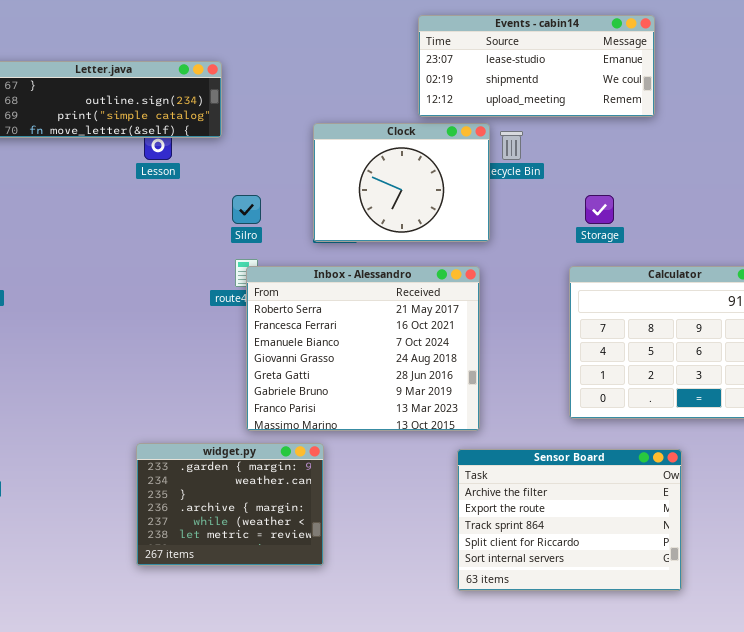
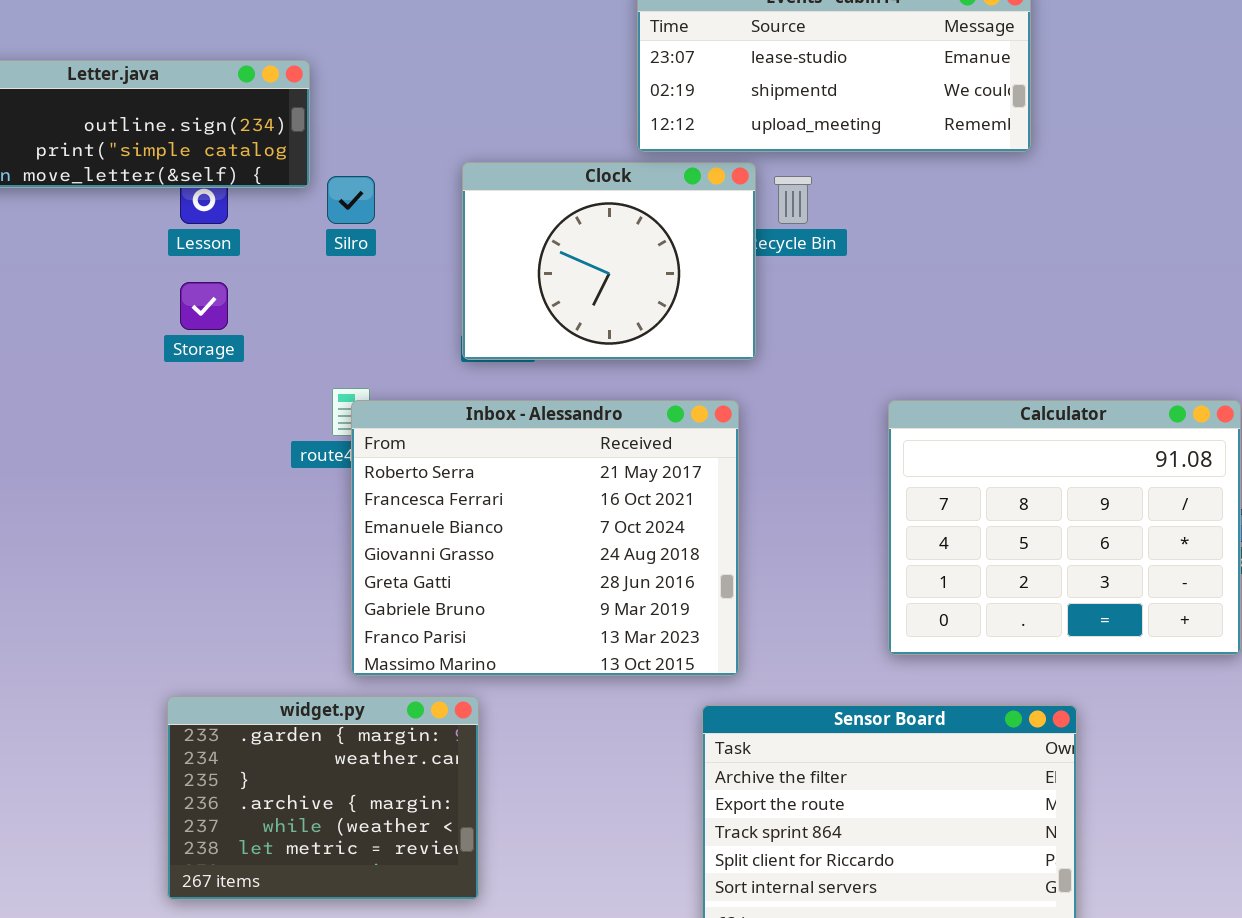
Silro: [232,195,261,224] -> [327,176,375,224], moved
Storage: [585,195,614,224] -> [180,282,228,330], moved

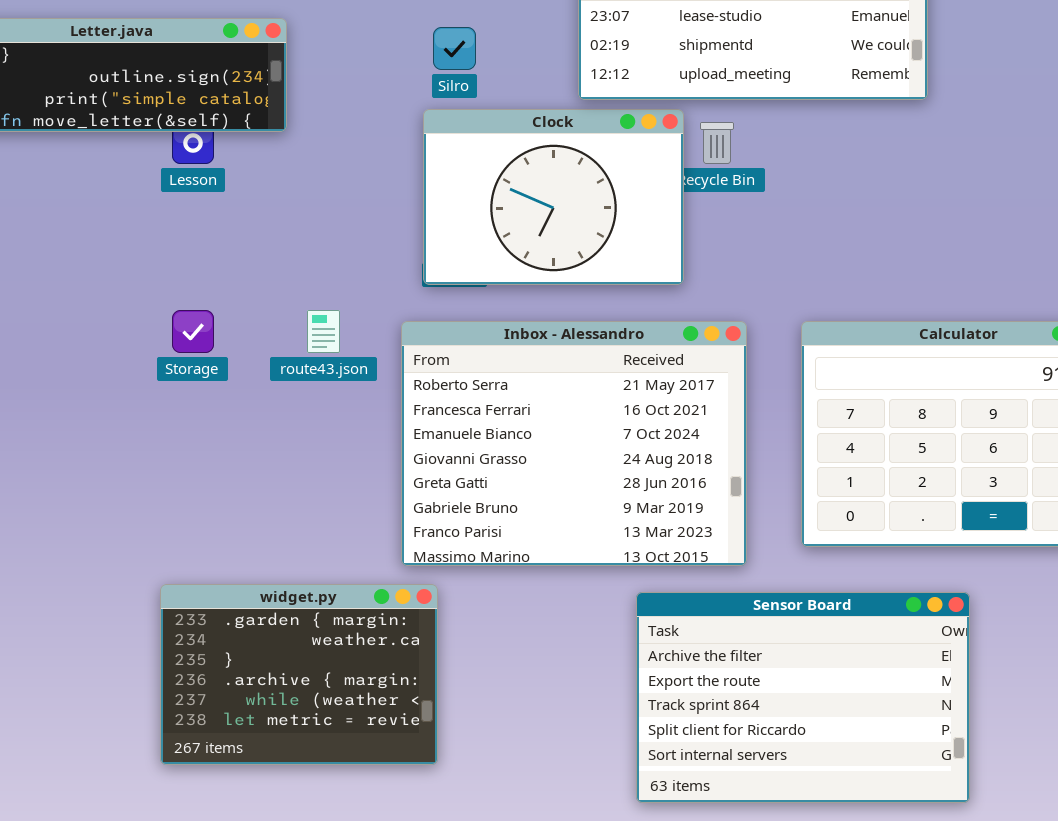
Silro: [327,176,375,224] -> [433,27,476,70], moved
Storage: [180,282,228,330] -> [172,310,214,353], moved
Inbox - Alessandro: [351,400,739,676] -> [401,321,747,566], moved

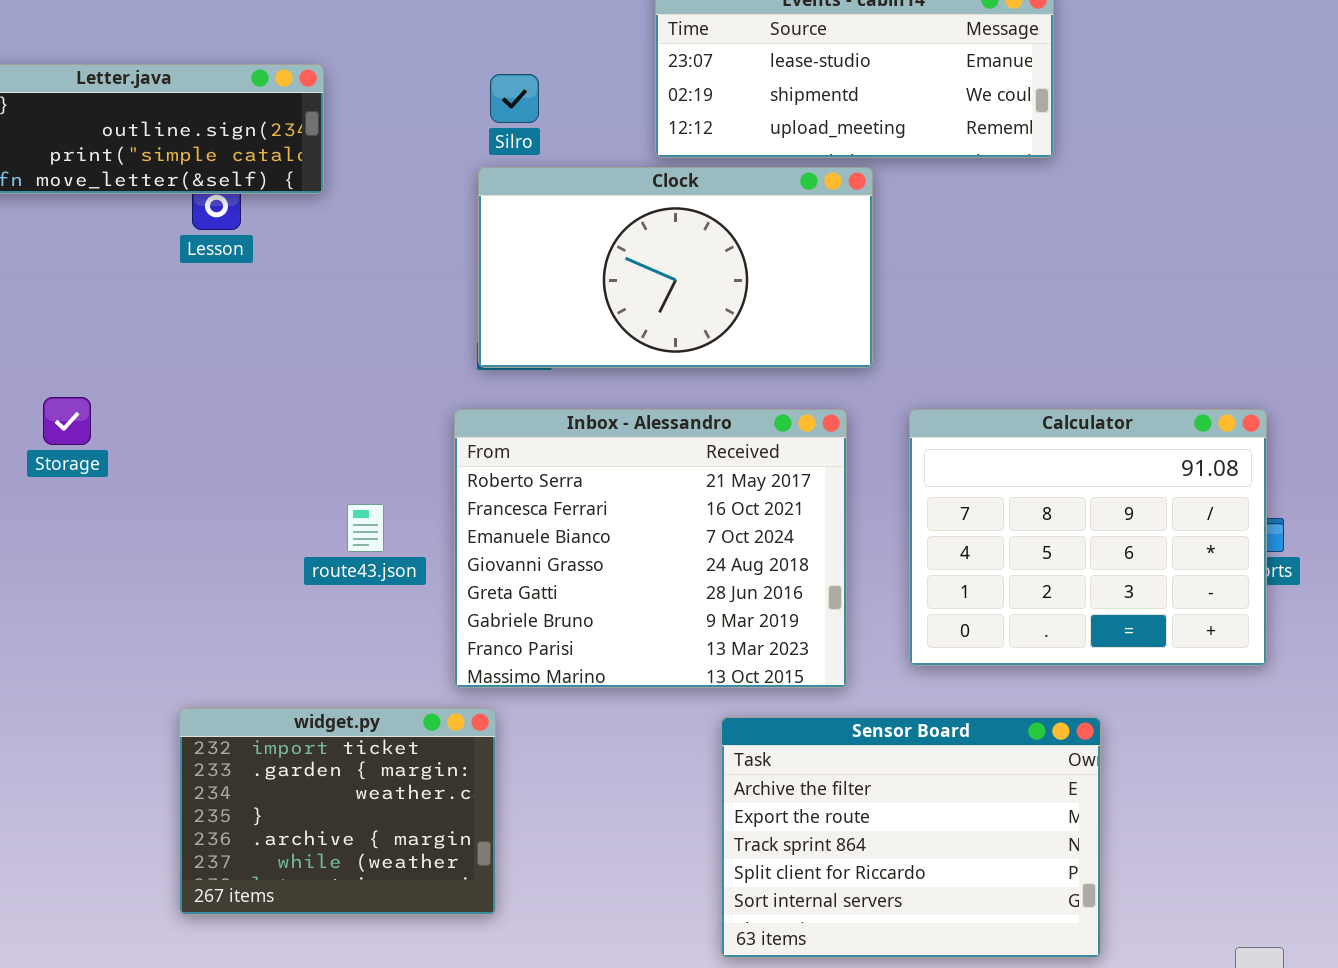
Clock: [423,109,684,285] -> [478,167,873,368], resized
Storage: [172,310,214,353] -> [43,397,91,445], moved
route43.json: [307,310,340,353] -> [347,504,384,552], moved
widget.py: [160,584,438,765] -> [179,708,496,915], scrolled up 1 row

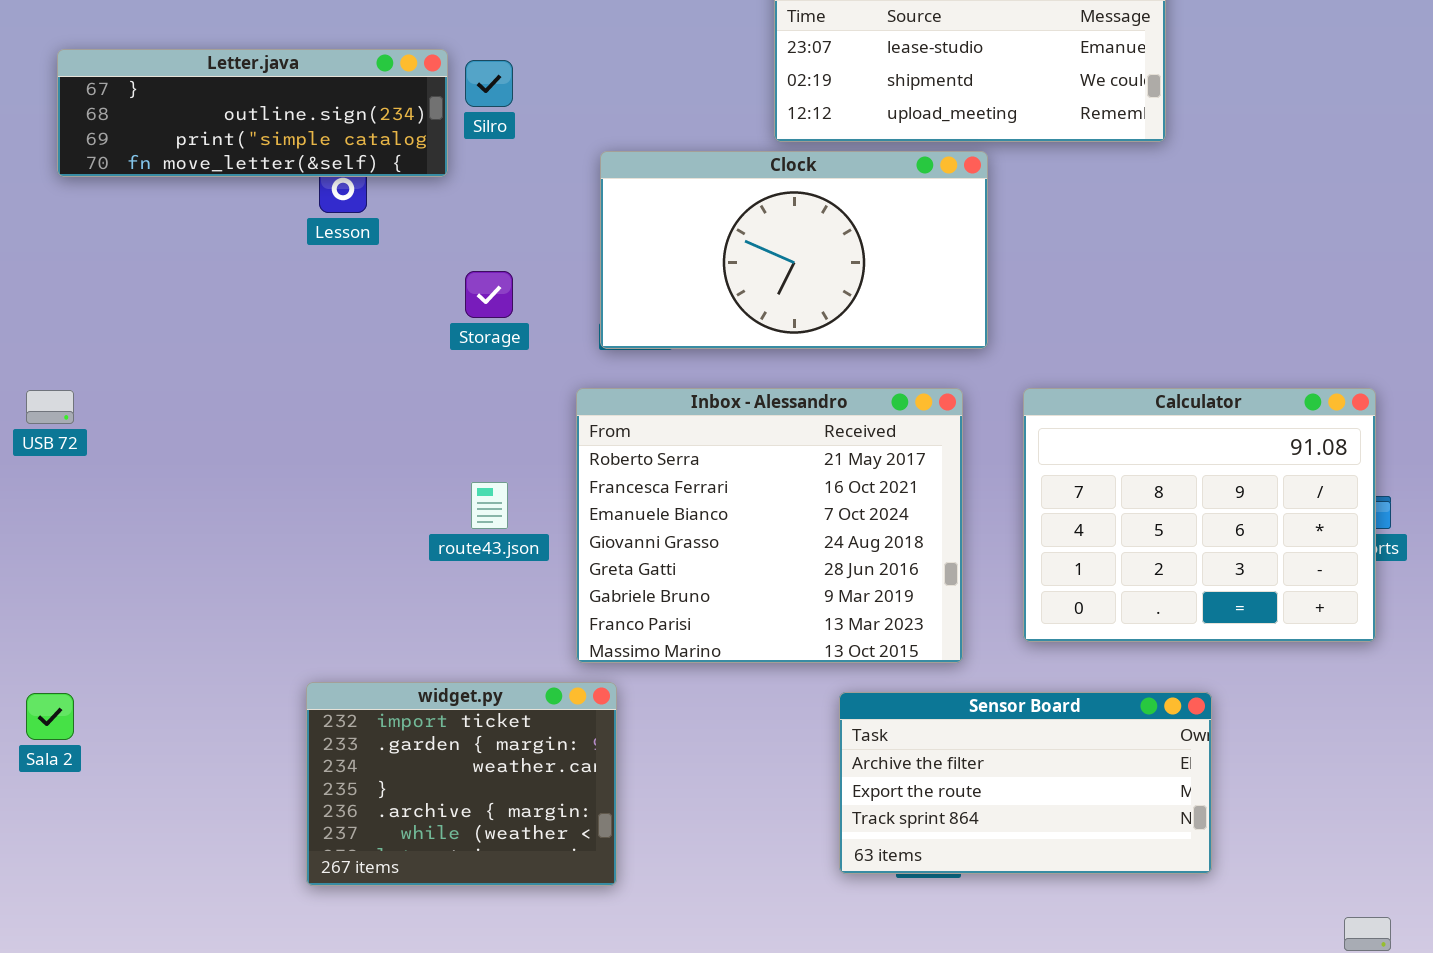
Silro: [490,74,539,123] -> [465,60,513,107], moved
Storage: [43,397,91,445] -> [465,271,513,318], moved
Sensor Board: [721,717,1101,958] -> [839,692,1212,874], resized

